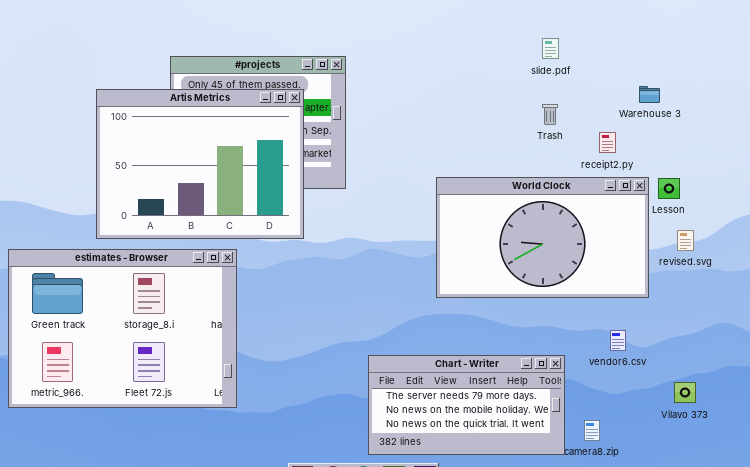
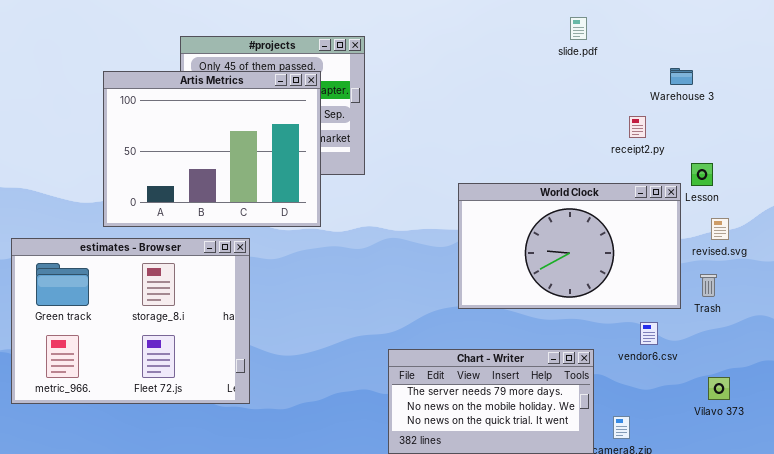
Trash: [542,104,558,125] -> [700,274,717,297], moved
World Clock: [436,177,649,298] -> [458,183,681,309], moved

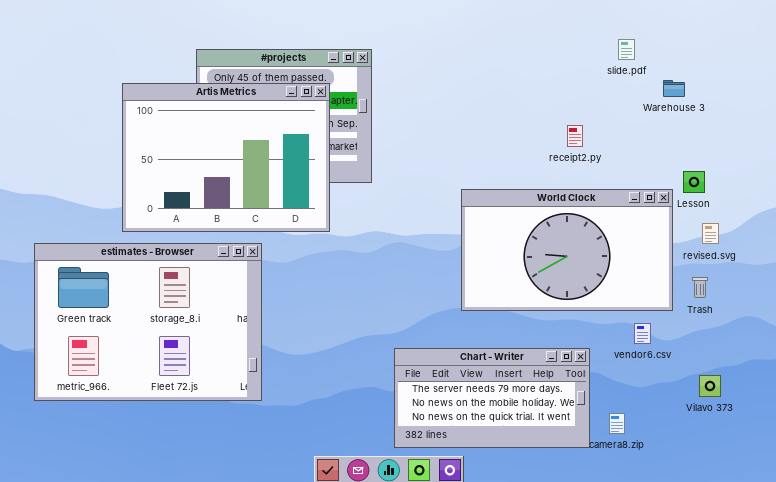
slide.pdf: [570,17,587,40] -> [618,39,635,60], moved
receipt2.py: [629,116,646,138] -> [567,125,583,147], moved

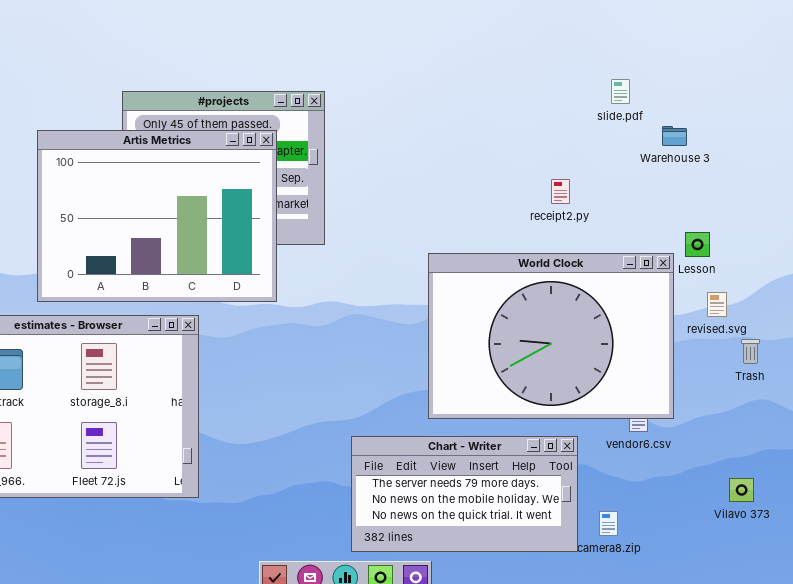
World Clock: [461,189,673,311] -> [428,253,674,419], resized
Trash: [692,277,708,298] -> [741,339,760,364], moved
Vilavo 373: [699,375,721,397] -> [729,478,754,502], moved

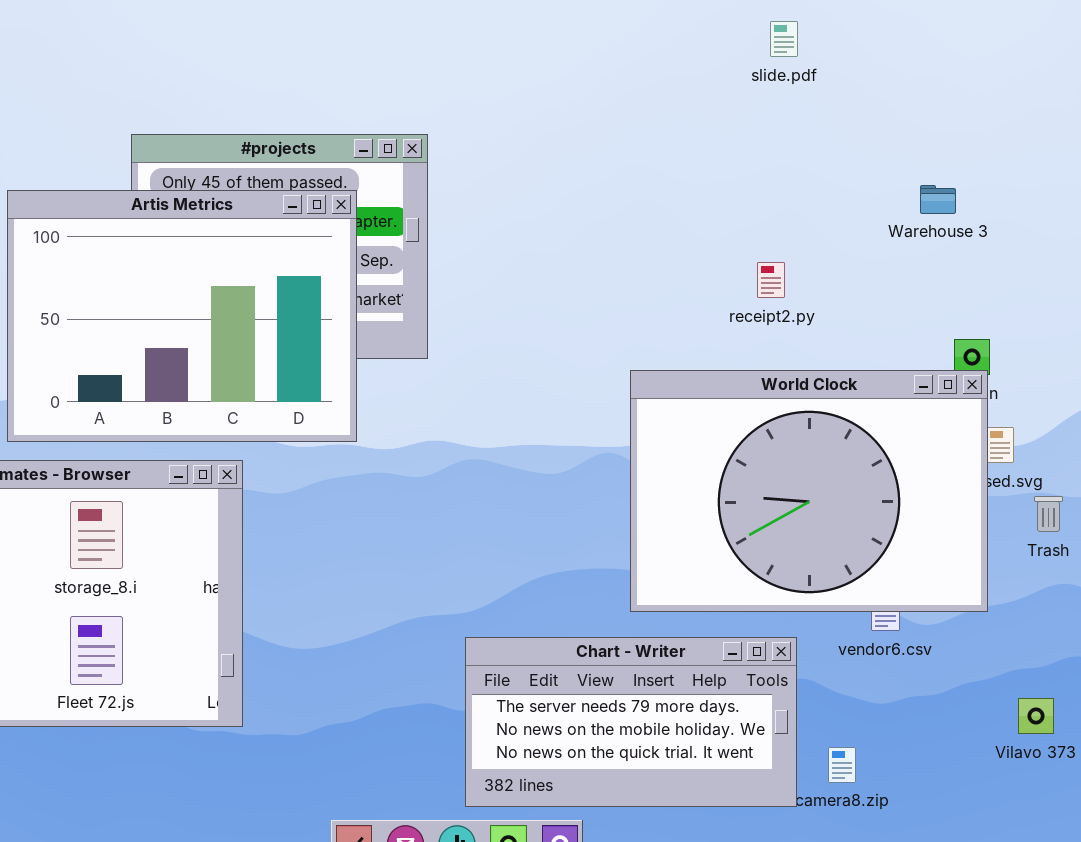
slide.pdf: [611,79,630,104] -> [770,21,798,57], moved
World Clock: [428,253,674,419] -> [630,370,988,612], moved

